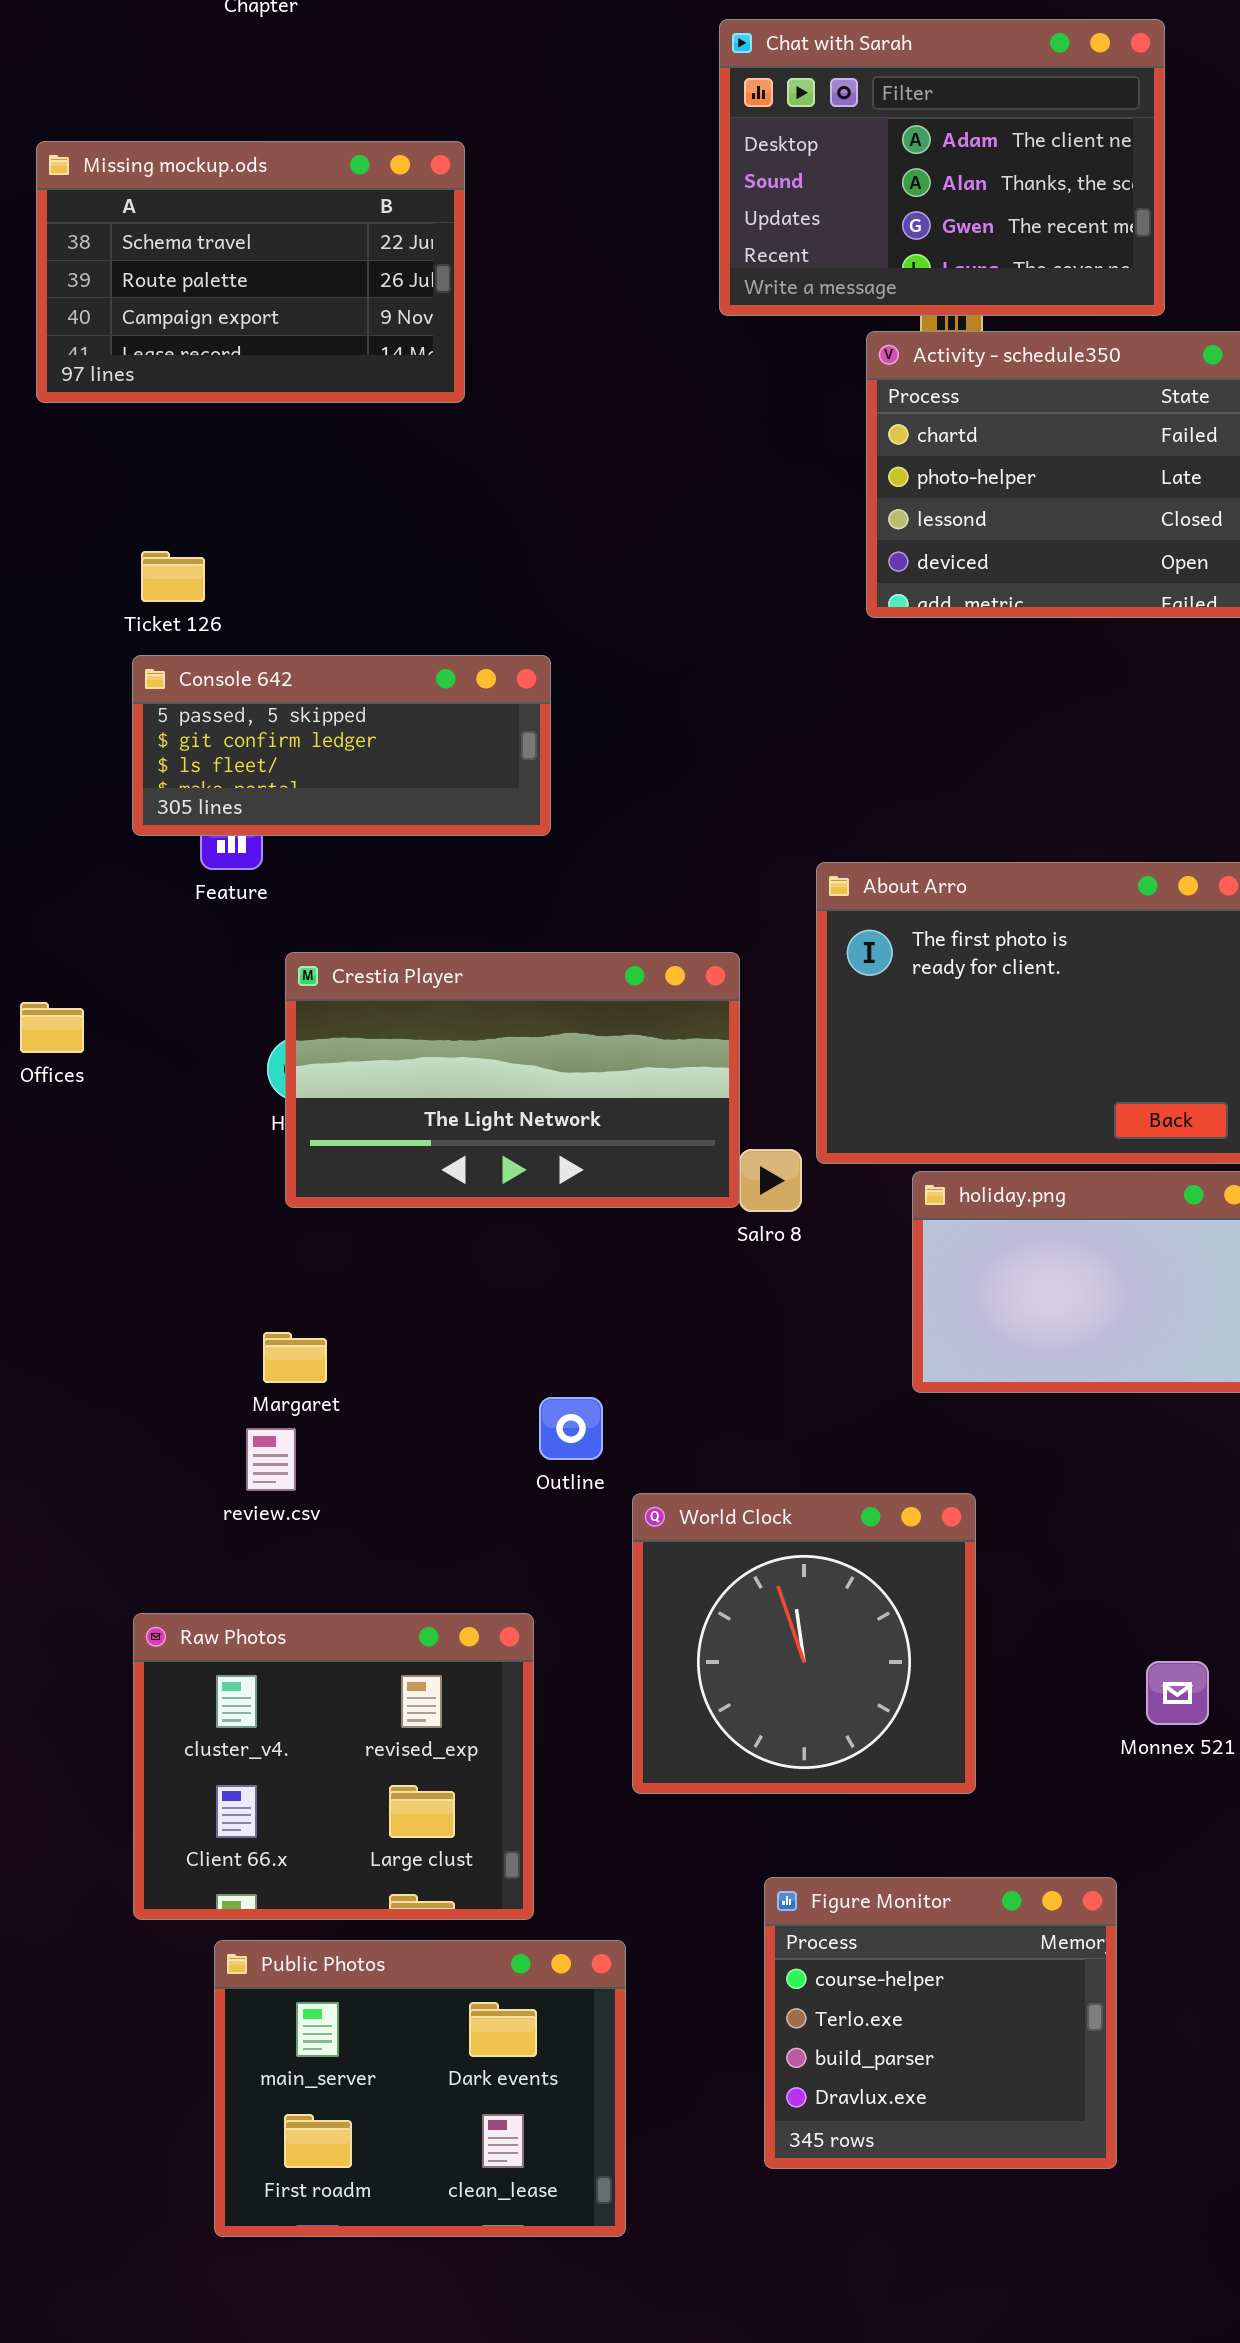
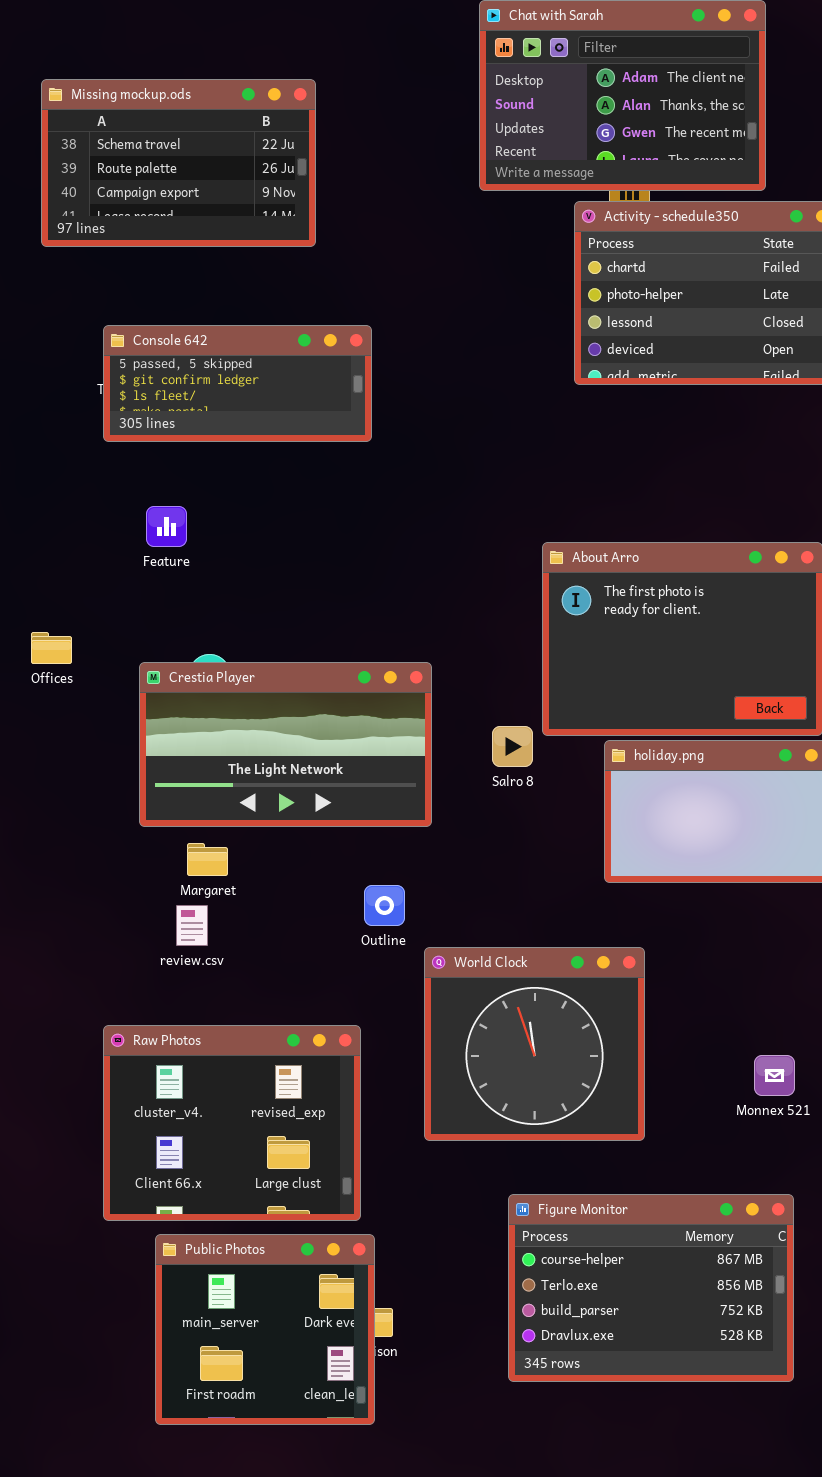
Console 642: [132,655,551,836] -> [103,325,372,442], moved
Crestia Player: [285,952,740,1208] -> [139,662,432,827], moved
Figure Monitor: [764,1877,1117,2169] -> [508,1194,794,1382], resized
Public Photos: [214,1940,626,2237] -> [155,1234,375,1425], resized

